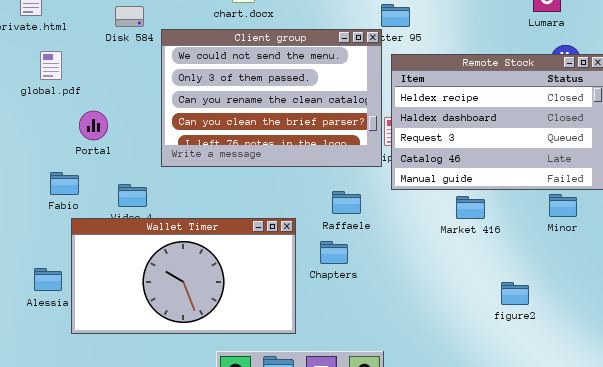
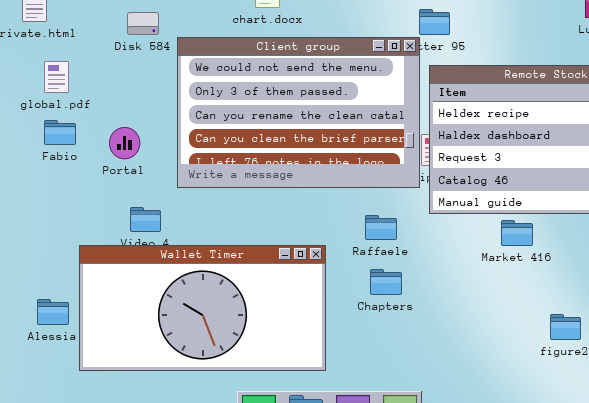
Portal: [79,111,108,140] -> [109,127,140,159], moved
Fabio: [50,172,79,195] -> [44,120,76,145], moved
Chapters: [320,241,348,264] -> [370,269,402,295], moved

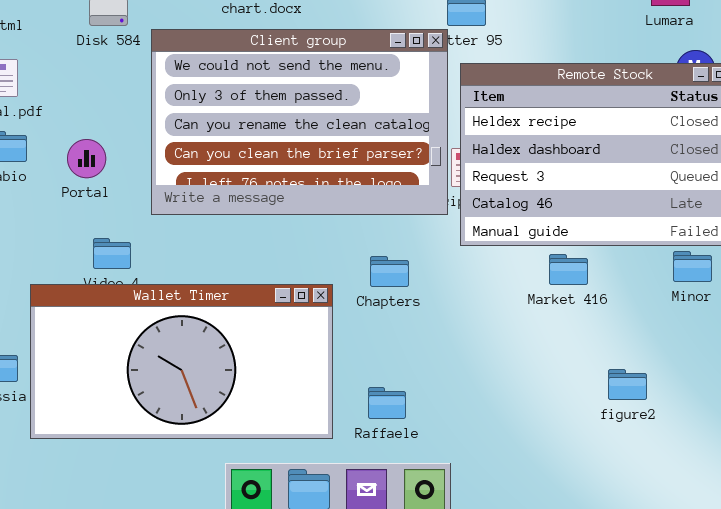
Raffaele: [365,215,397,240] -> [368,387,406,419], moved
Chapters: [370,269,402,295] -> [370,256,409,287], moved

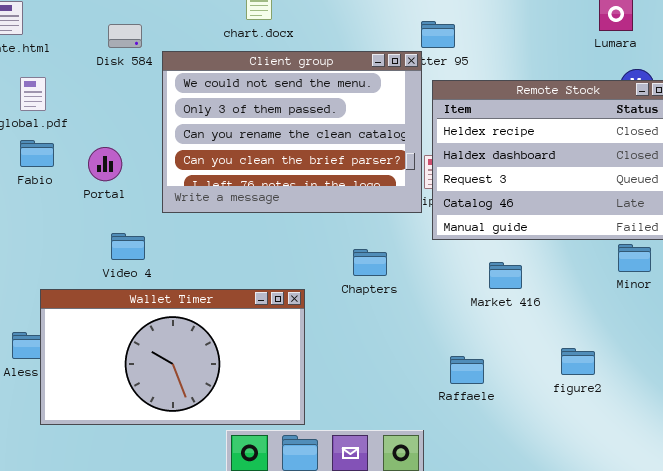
Market 416: [549,254,588,285] -> [489,262,522,289], moved
Wallet Timer: [30,284,333,439] -> [40,289,305,425], moved
Raffaele: [368,387,406,419] -> [450,356,484,384], moved

